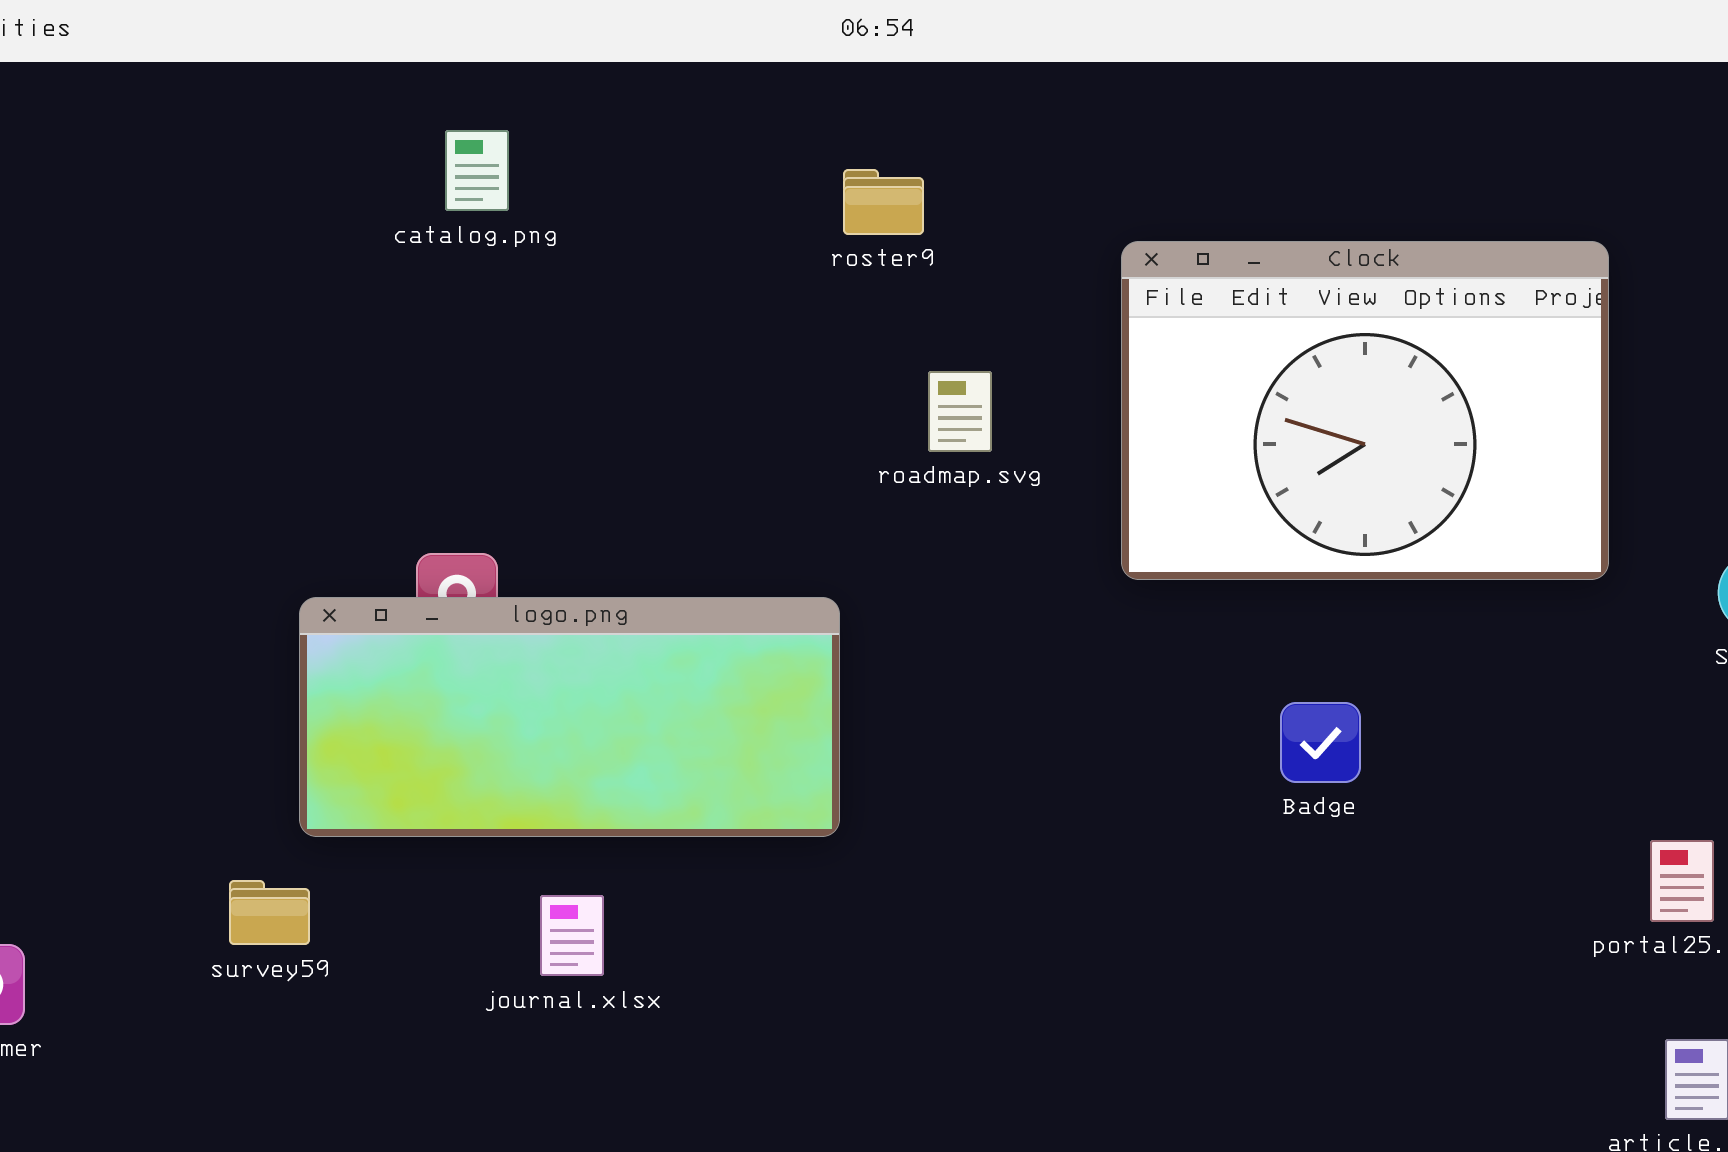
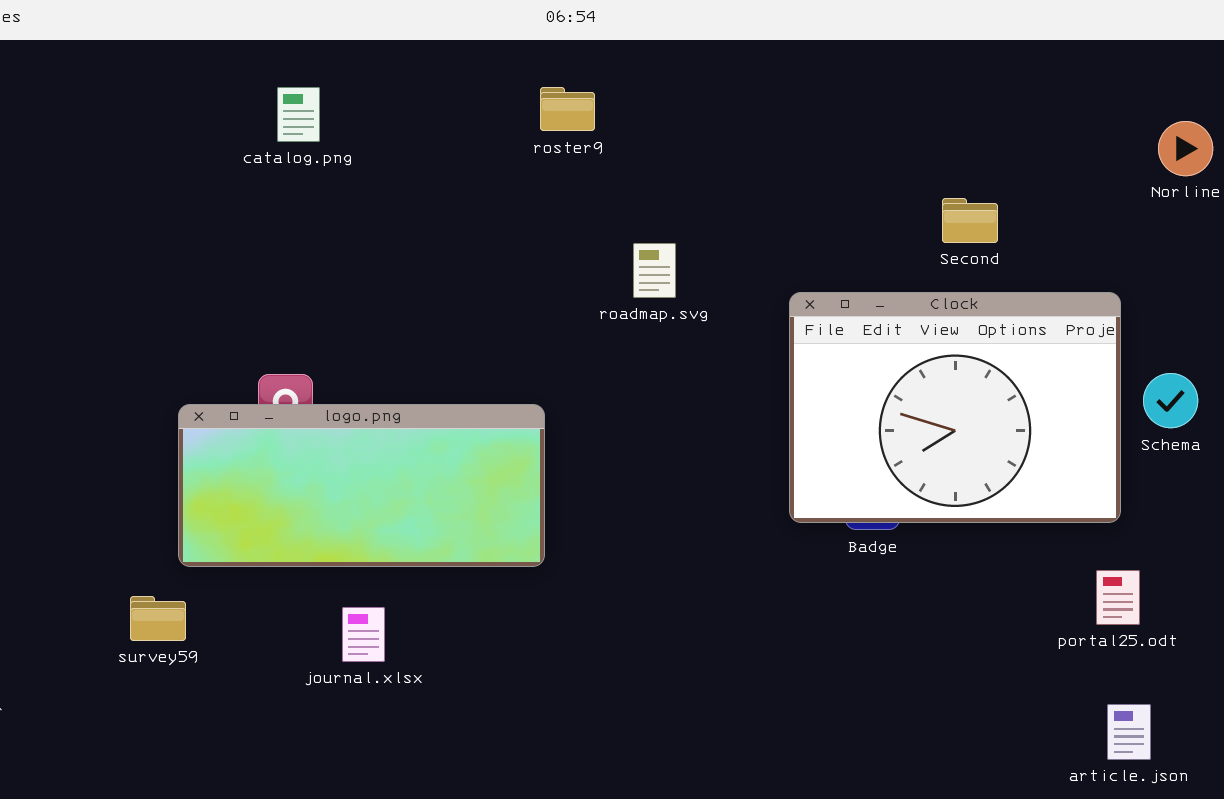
roster9: [843,169,924,235] -> [540,87,595,131], moved
Clock: [1121,241,1609,580] -> [789,292,1121,523], moved
roadmap.svg: [928,371,992,452] -> [633,243,676,298], moved

